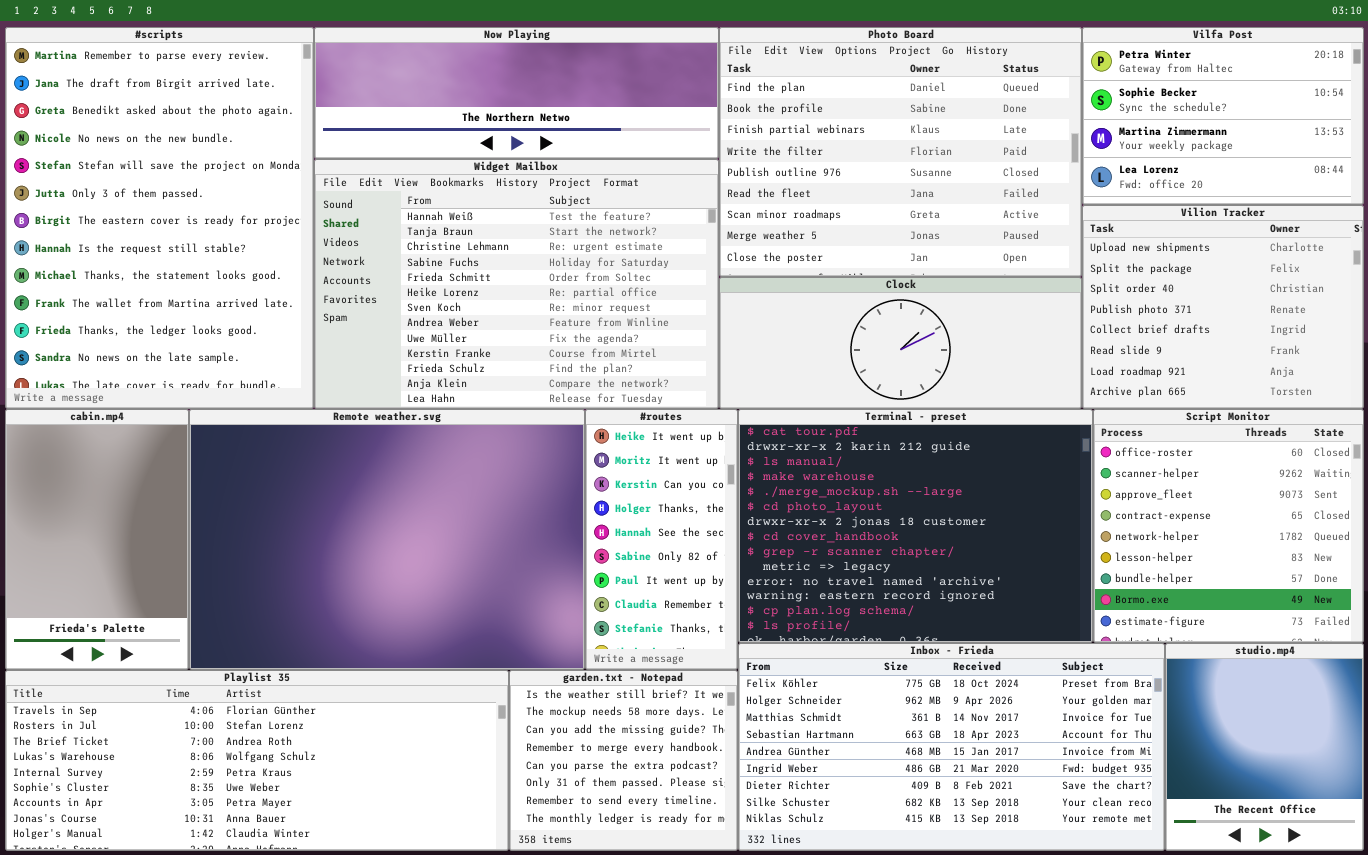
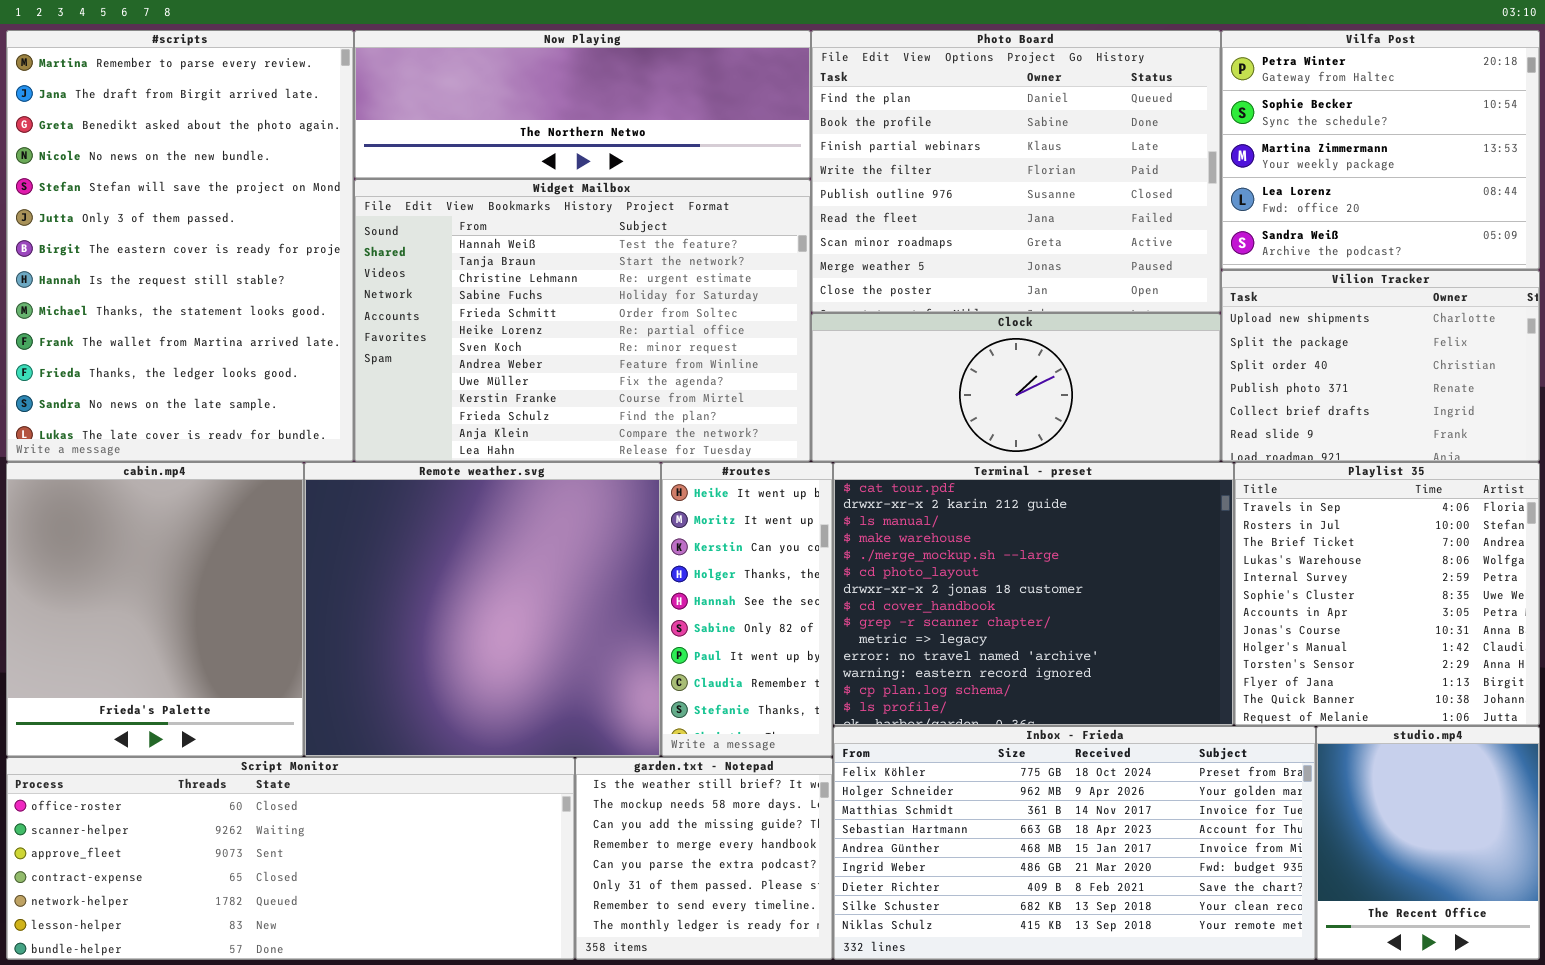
Vilfa Post: [1082,27,1364,205] -> [1221,30,1540,270], resized
Vilion Tracker: [1082,205,1364,409] -> [1221,270,1540,462], resized
cabin.mp4: [5,409,189,670] -> [6,462,304,757], resized
Remote weather.svg: [189,409,585,670] -> [304,462,661,757], resized
Script Monitor: [1093,409,1364,643] -> [6,757,575,960], moved, resized
Playlist 35: [5,670,509,851] -> [1234,462,1540,726], moved, resized

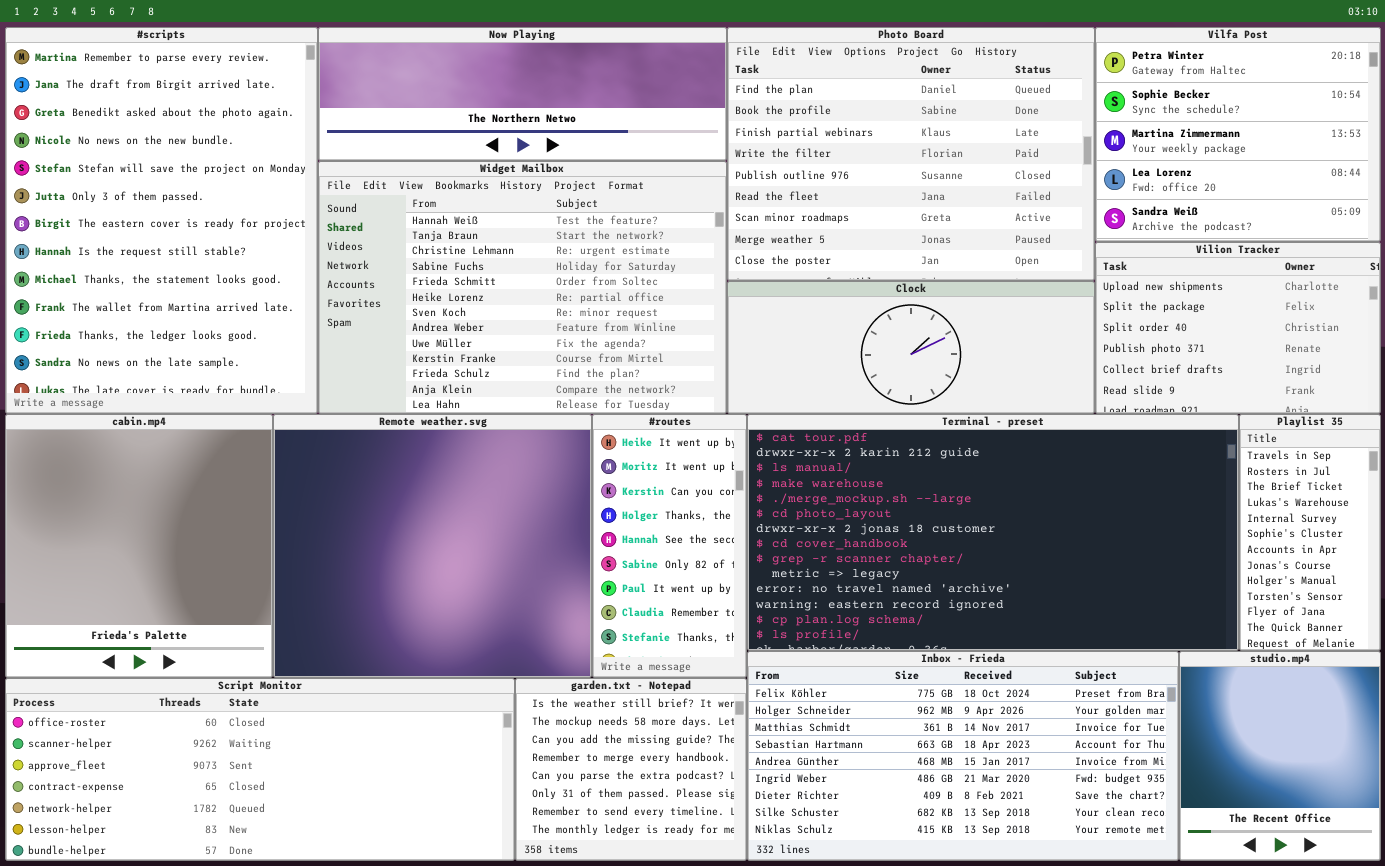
Terminal - preset: [833,462,1234,726] -> [747,414,1239,651], resized
Playlist 35: [1234,462,1540,726] -> [1239,414,1381,651], resized

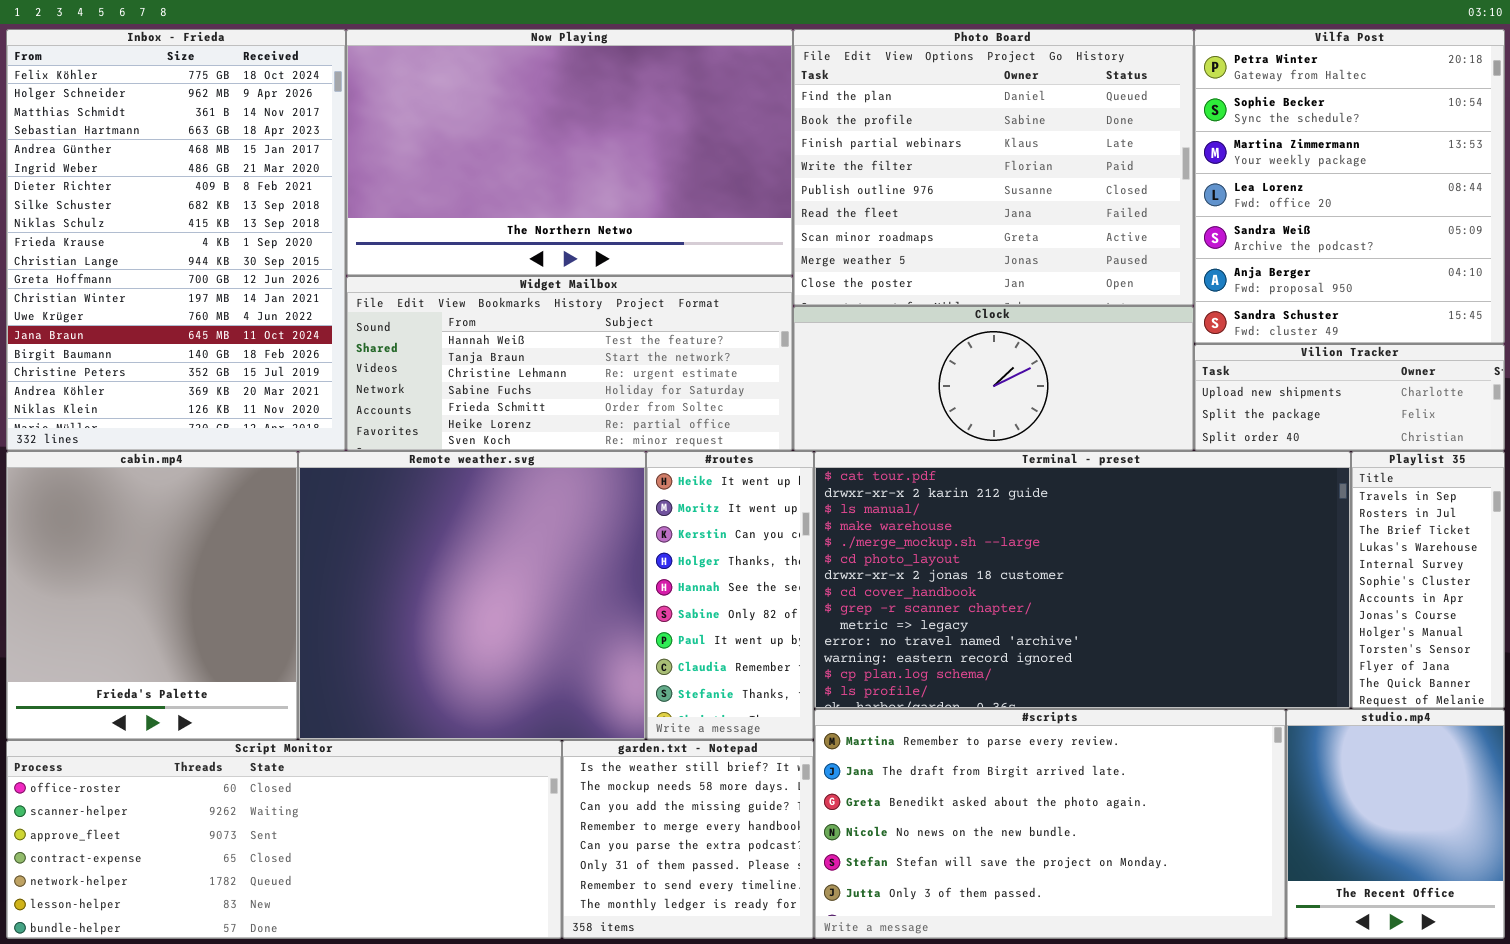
#scripts: [5,27,318,414] -> [814,709,1286,939], moved, resized
Now Playing: [318,27,727,161] -> [346,29,793,276], resized
Vilfa Post: [1095,27,1381,242] -> [1194,29,1505,344], resized
Widget Mailbox: [318,161,727,414] -> [346,276,793,451], resized
Vilion Tracker: [1095,242,1381,414] -> [1194,344,1505,451], resized
Inbox - Frieda: [747,651,1179,861] -> [6,29,346,451], moved, resized

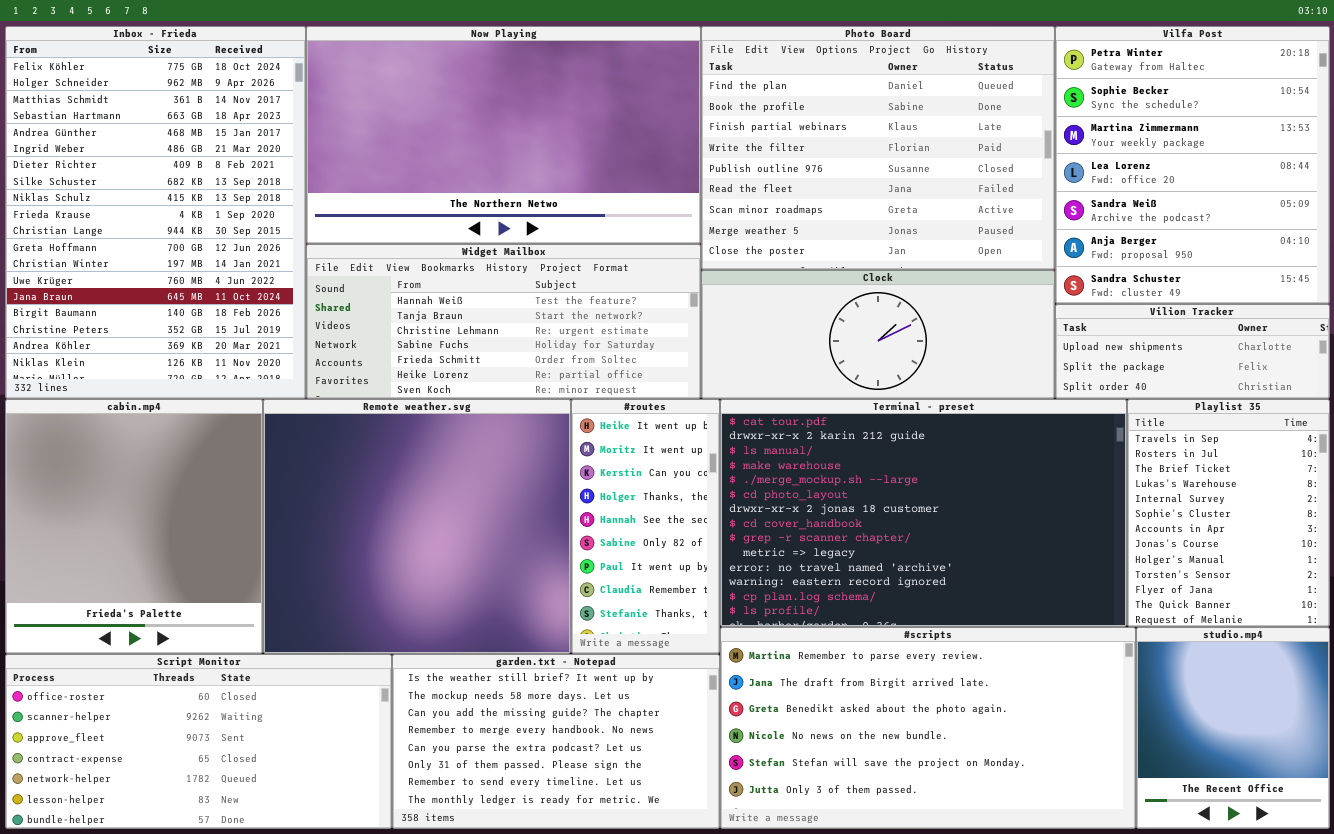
Terminal - preset: [814,451,1351,709] -> [720,399,1127,627], resized
Playlist 35: [1351,451,1505,709] -> [1127,399,1330,627], resized
Script Monitor: [6,740,562,939] -> [5,654,392,829], resized
garden.txt - Notepad: [562,740,814,939] -> [392,654,720,829], resized

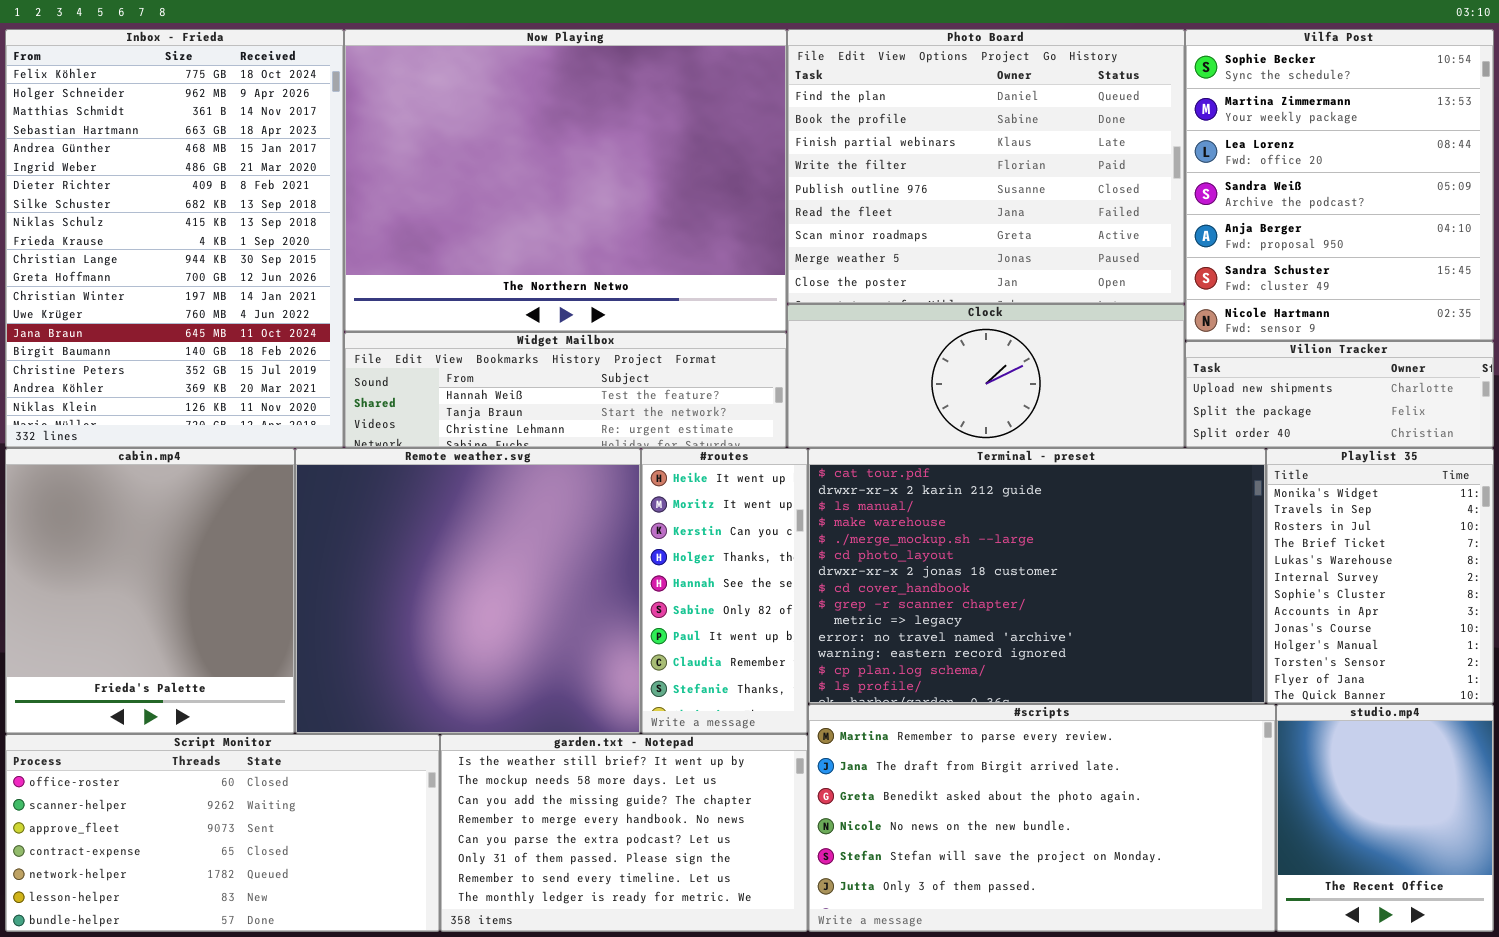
Now Playing: [306,26,701,244] -> [344,29,787,332], resized
Vilfa Post: [1055,26,1330,304] -> [1185,29,1494,341], scrolled down 1 row
Widget Mailbox: [306,244,701,399] -> [344,332,787,448], resized
Playlist 35: [1127,399,1330,627] -> [1266,448,1494,704], scrolled up 1 row

